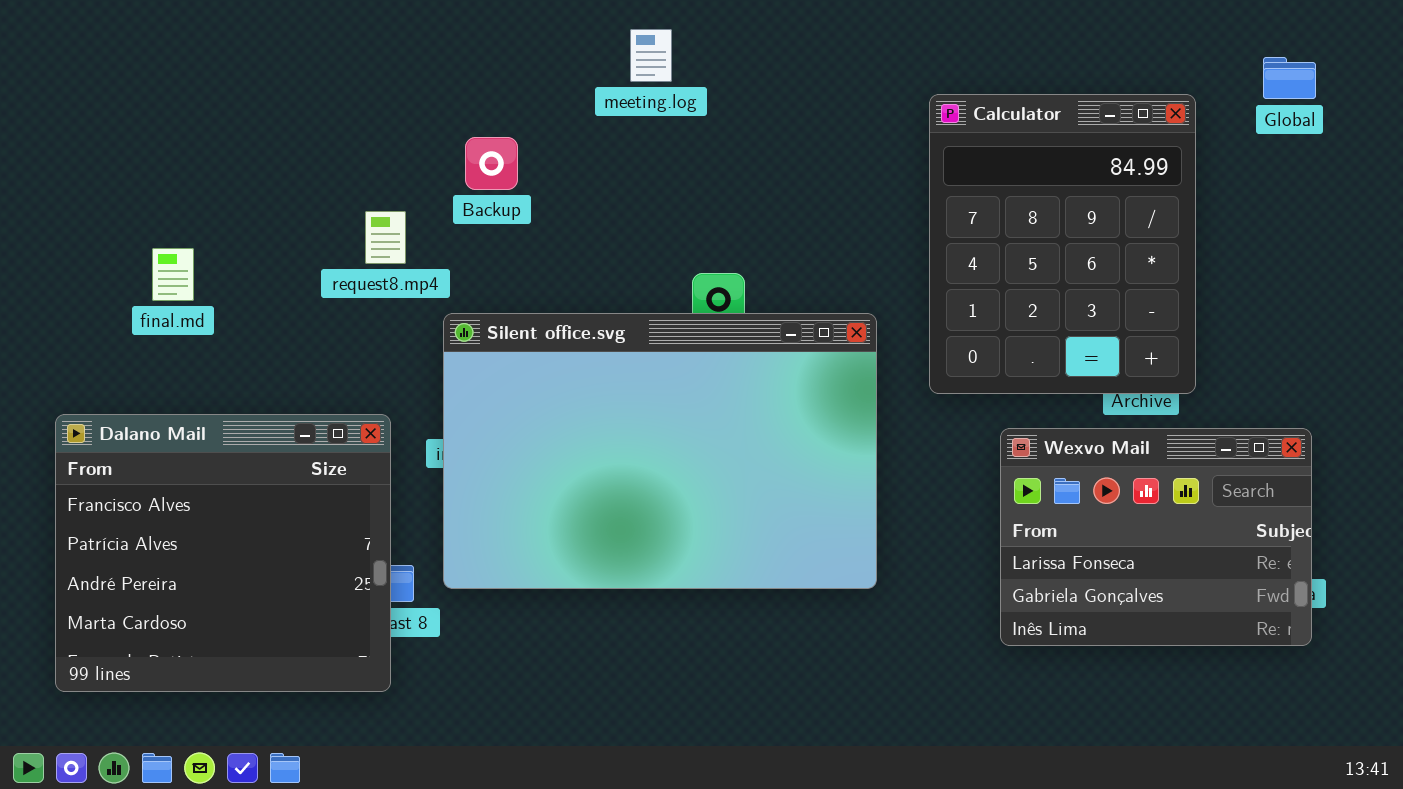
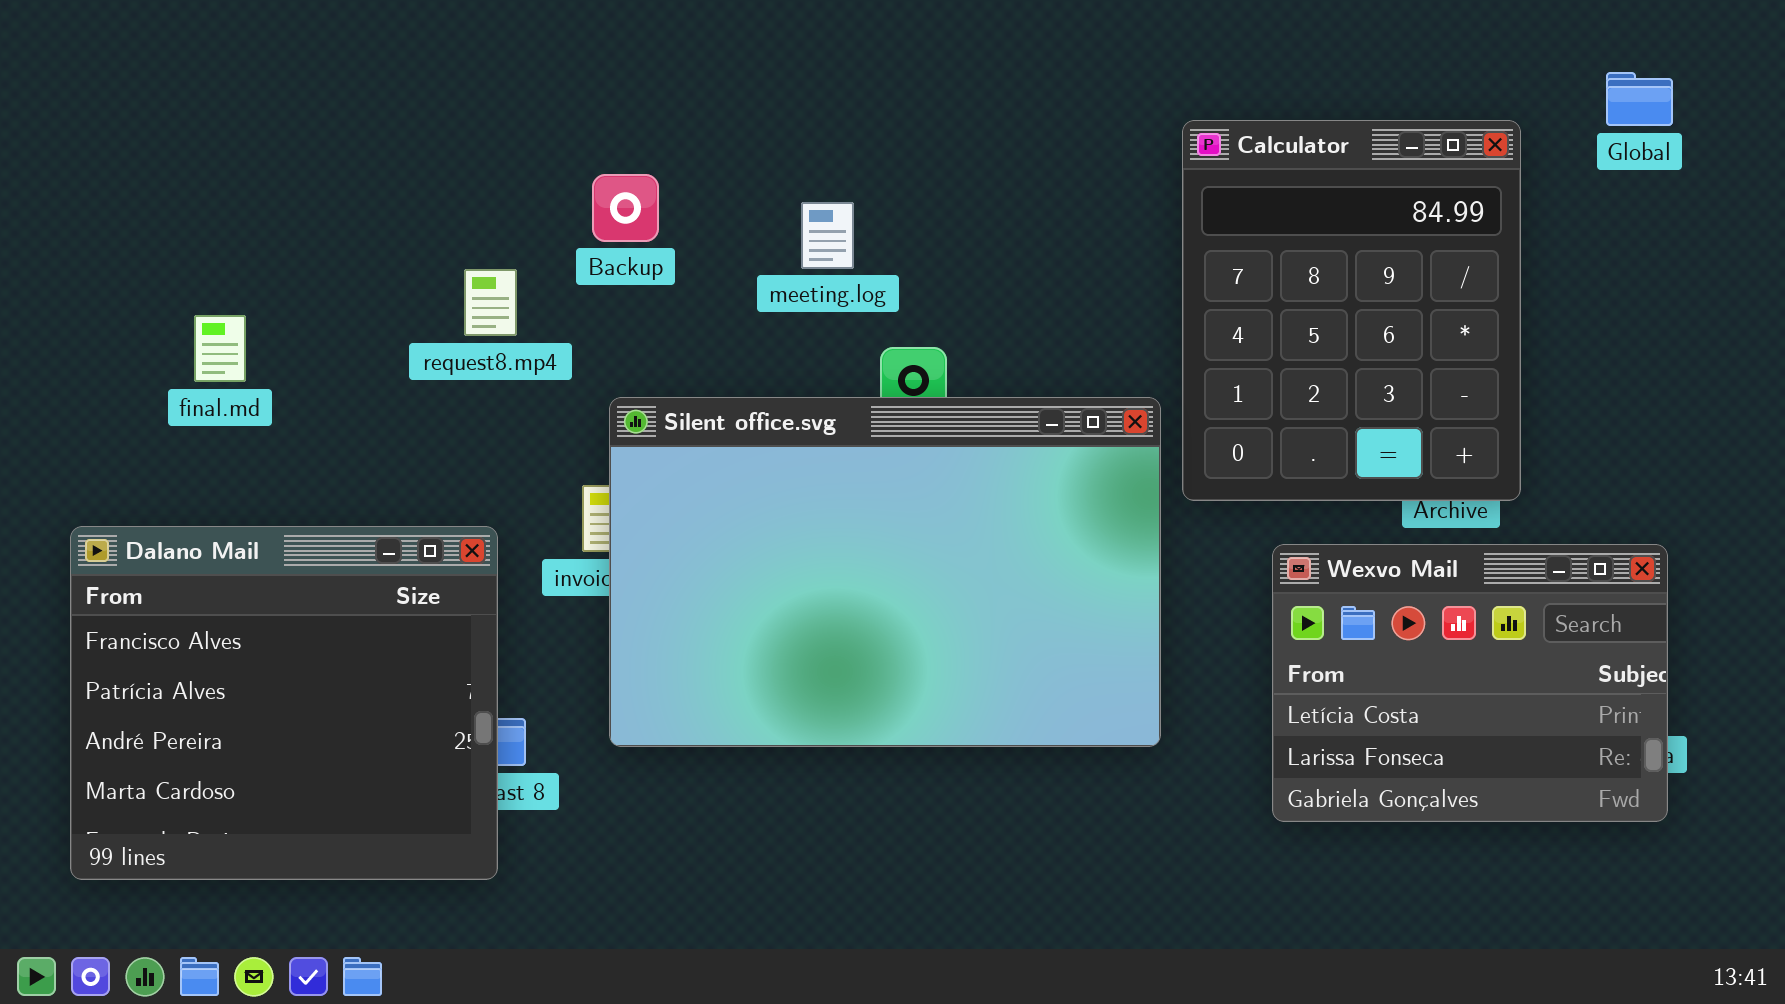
meeting.log: [630,29,672,82] -> [801,202,854,269], moved
Silent office.svg: [443,313,877,589] -> [609,397,1161,747], moved
Wexvo Mail: [1000,428,1312,646] -> [1272,544,1668,822], scrolled up 1 row

